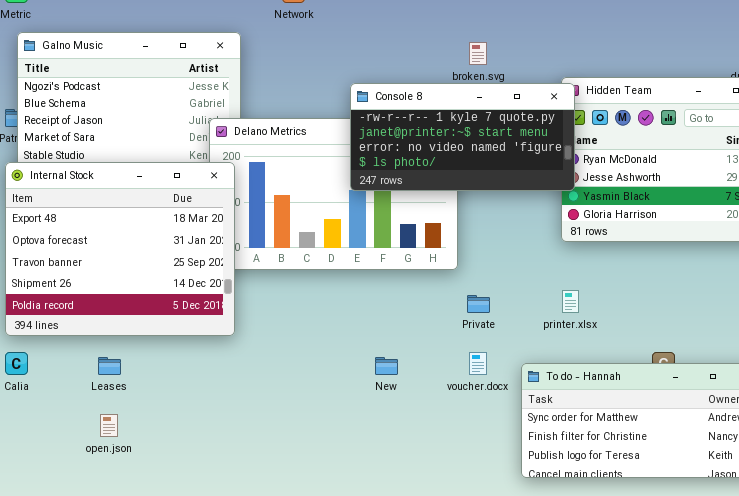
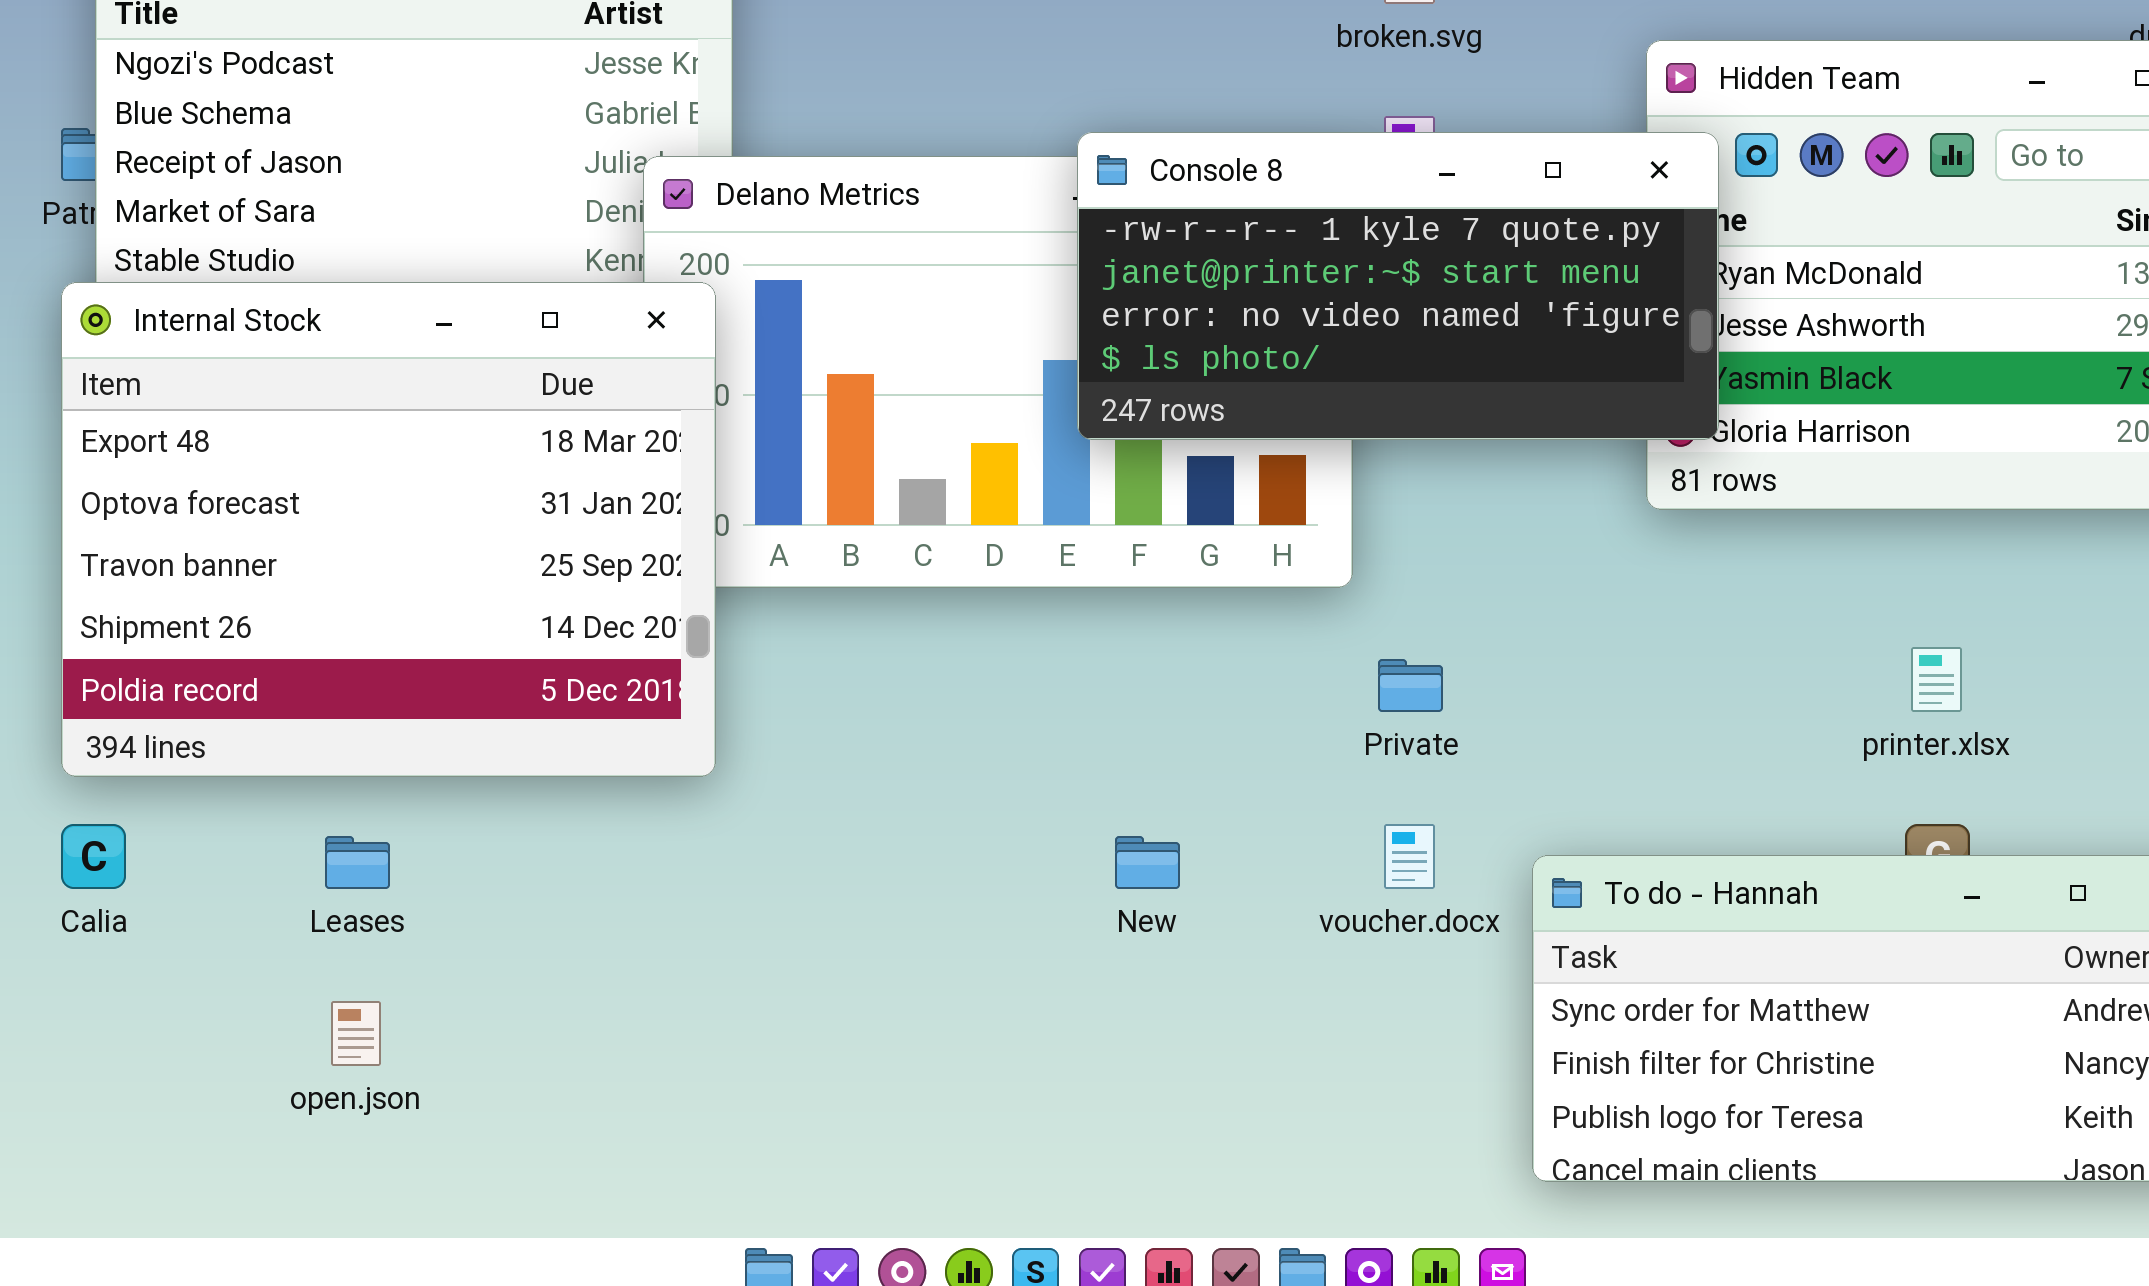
Console 8: [350,83,575,191] -> [1077,132,1719,440], moved
printer.xlsx: [562,290,579,313] -> [1911,647,1962,712], moved

